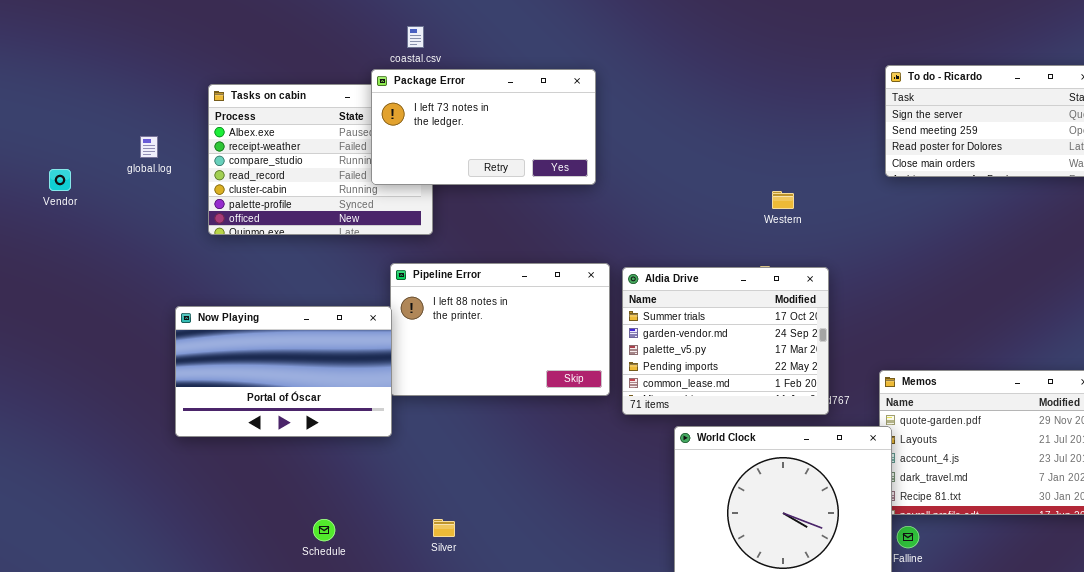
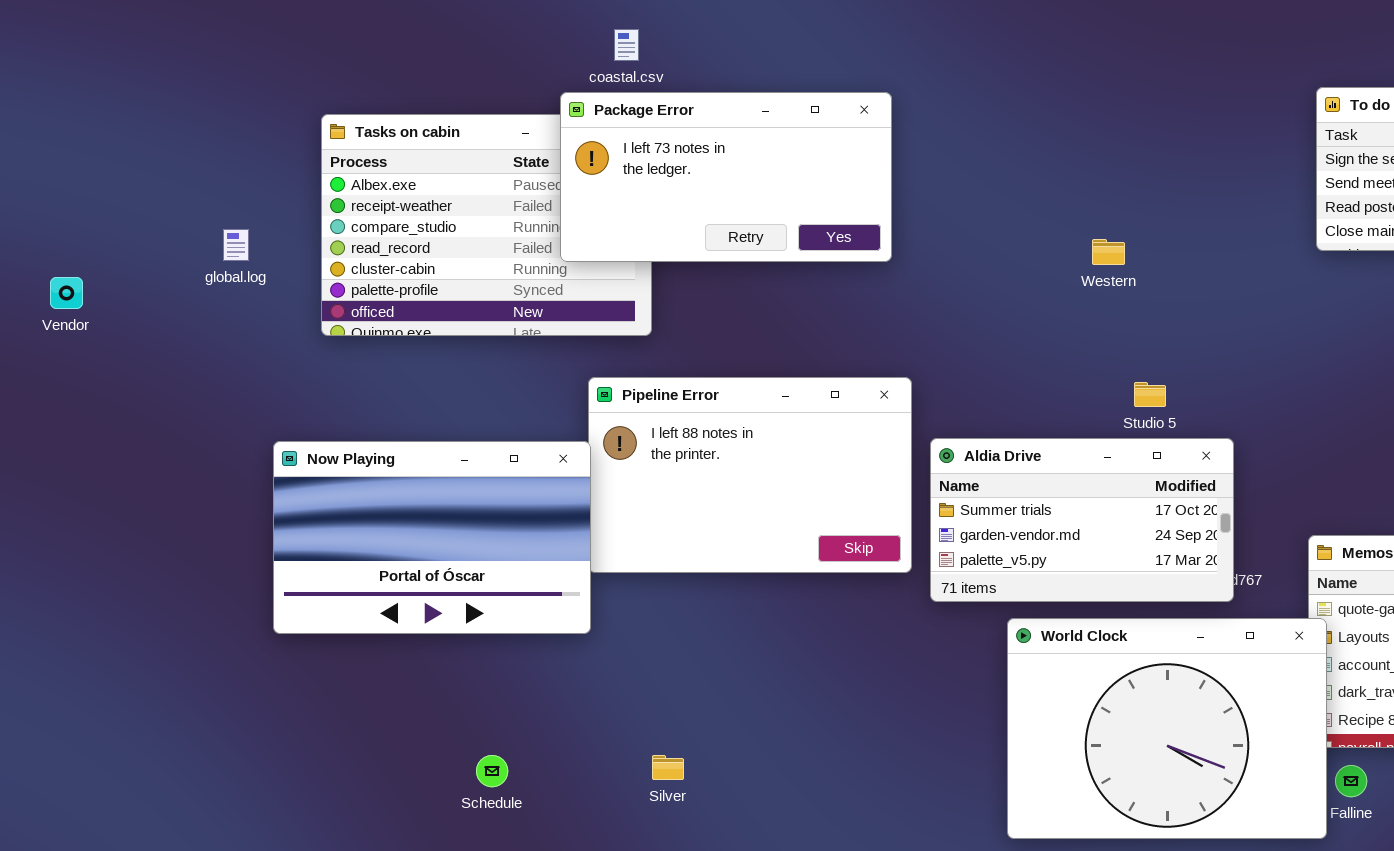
global.log: [140,136,158,158] -> [223,229,249,261], moved
Vendor: [49,169,71,191] -> [50,277,83,309], moved
Western: [772,191,794,209] -> [1092,239,1125,265], moved
Aldia Drive: [622,267,829,415] -> [930,438,1234,602], resized

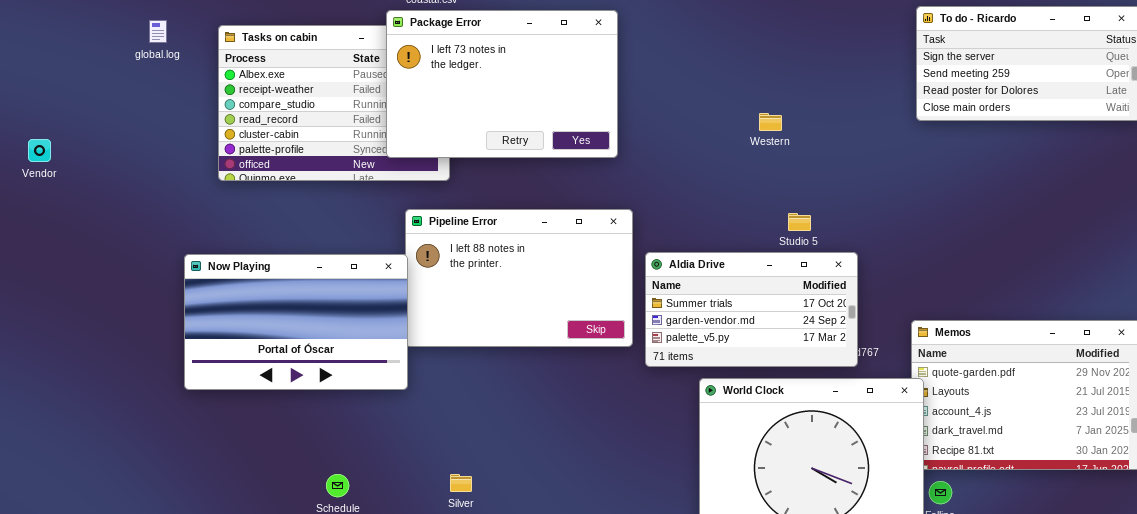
Package Error: [560,92,892,262] -> [386,10,618,158], resized
global.log: [223,229,249,261] -> [149,20,167,43], moved

